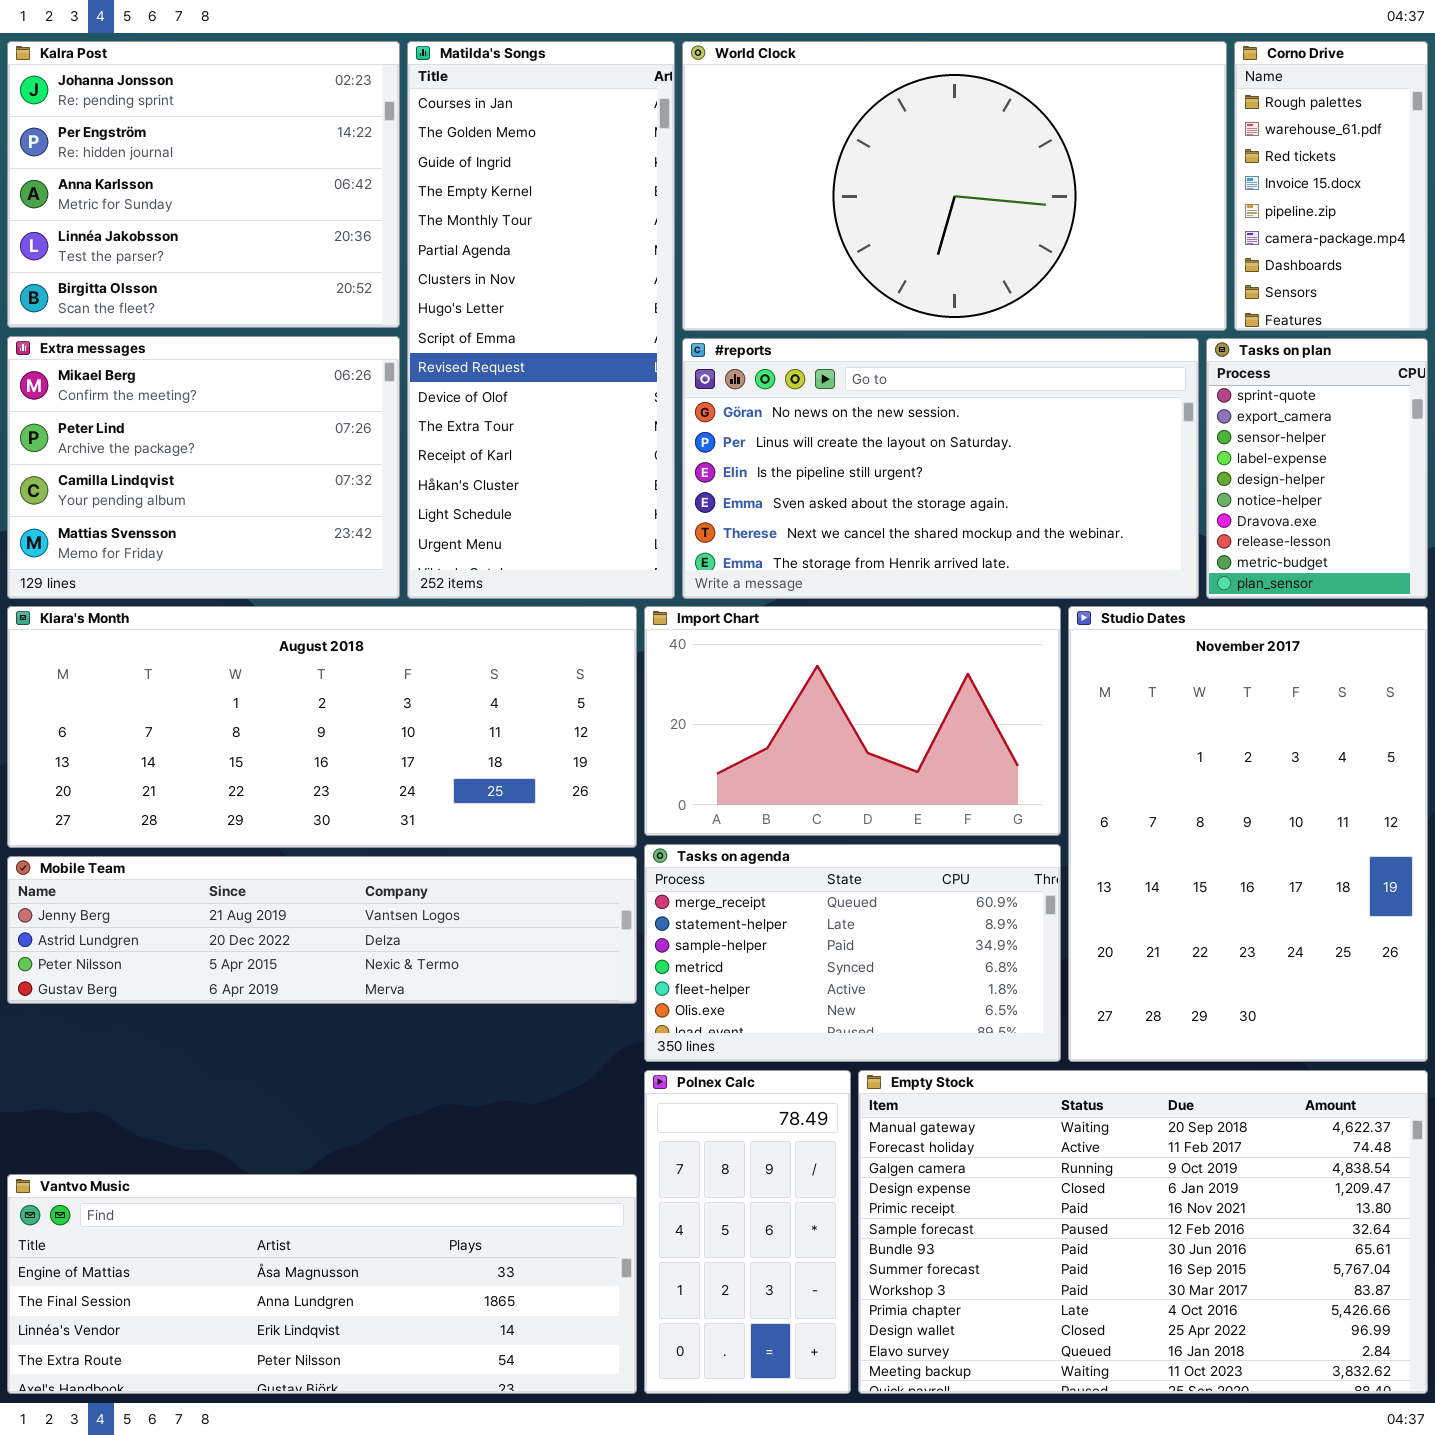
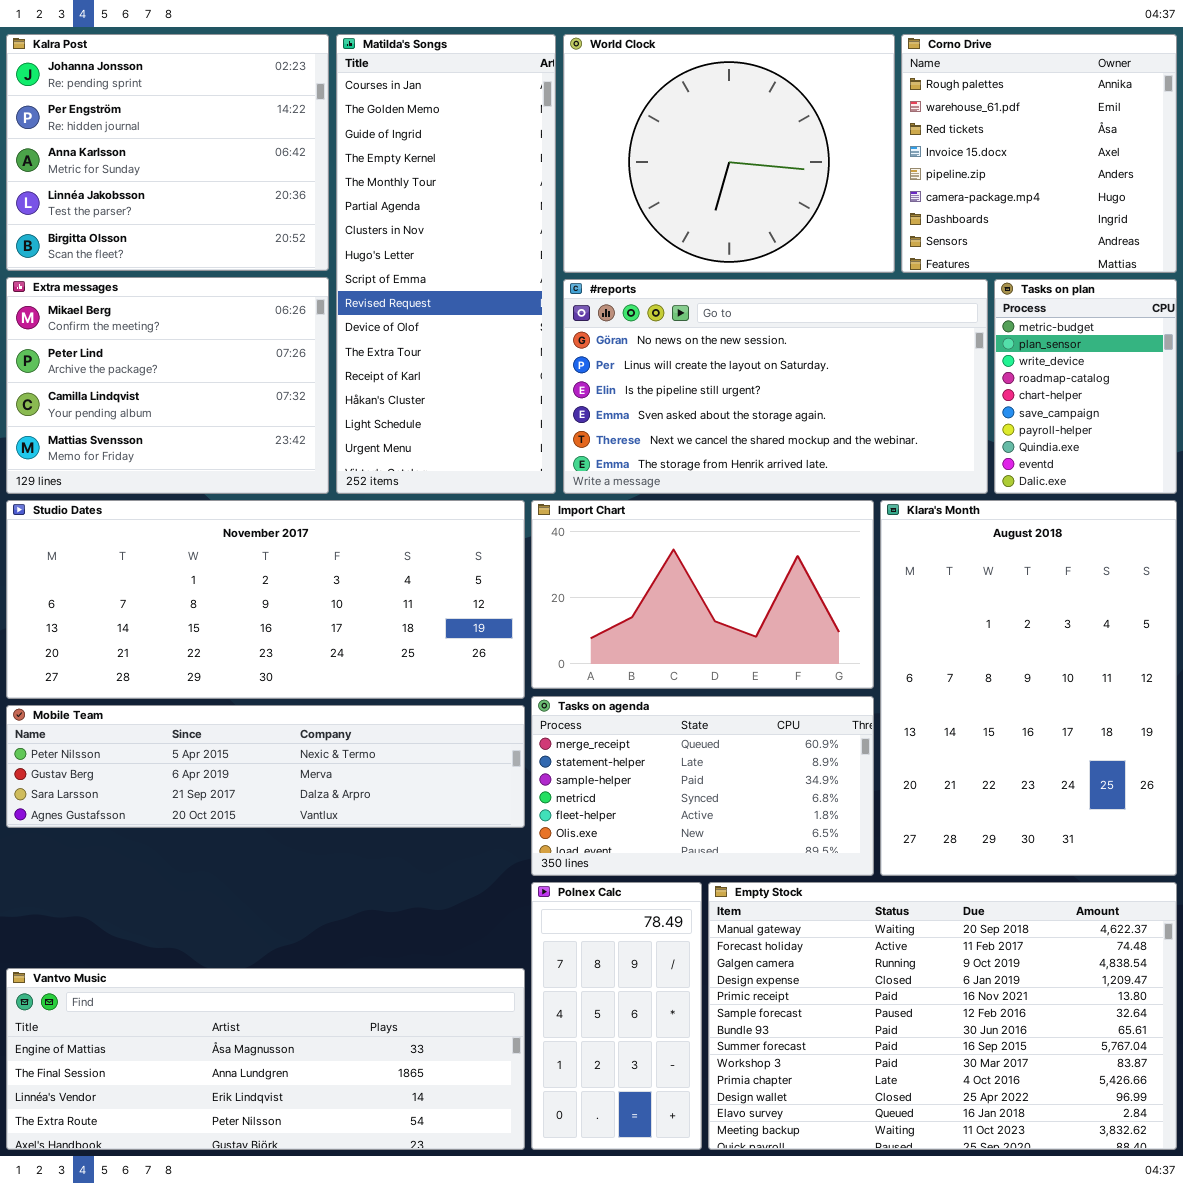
World Clock: [682,41,1227,331] -> [563,34,895,273], resized
Corno Drive: [1234,41,1428,331] -> [901,34,1177,273], resized
Tasks on plan: [1206,338,1428,599] -> [994,279,1177,494], scrolled down 8 rows
Klara's Month: [7,606,637,848] -> [880,500,1177,876], moved, resized
Studio Dates: [1068,606,1428,1062] -> [6,500,525,699], moved, resized
Mobile Team: [7,856,637,1004] -> [6,705,525,828], scrolled down 2 rows

